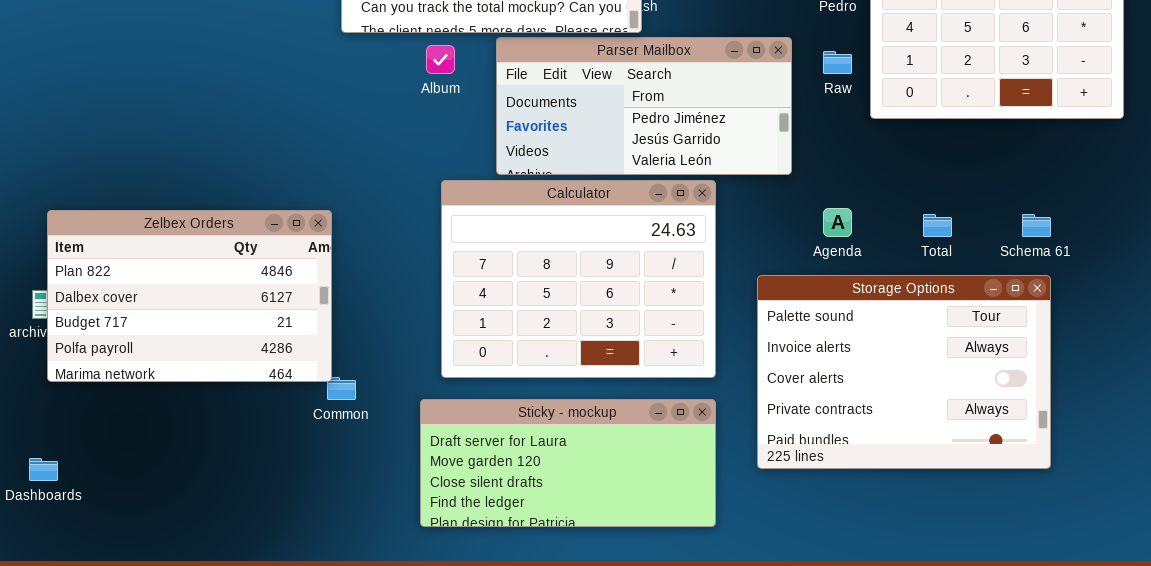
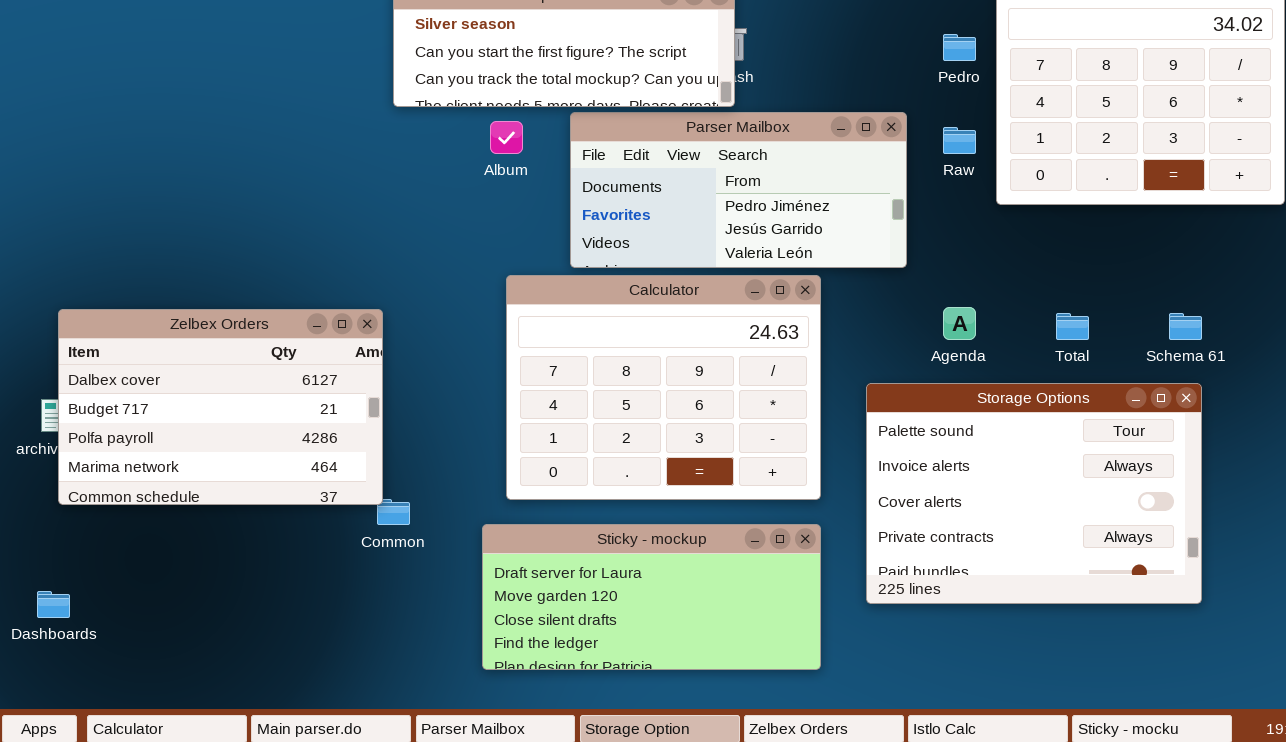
Zelbex Orders: [47,210,332,382] -> [58,309,383,505], scrolled down 1 row

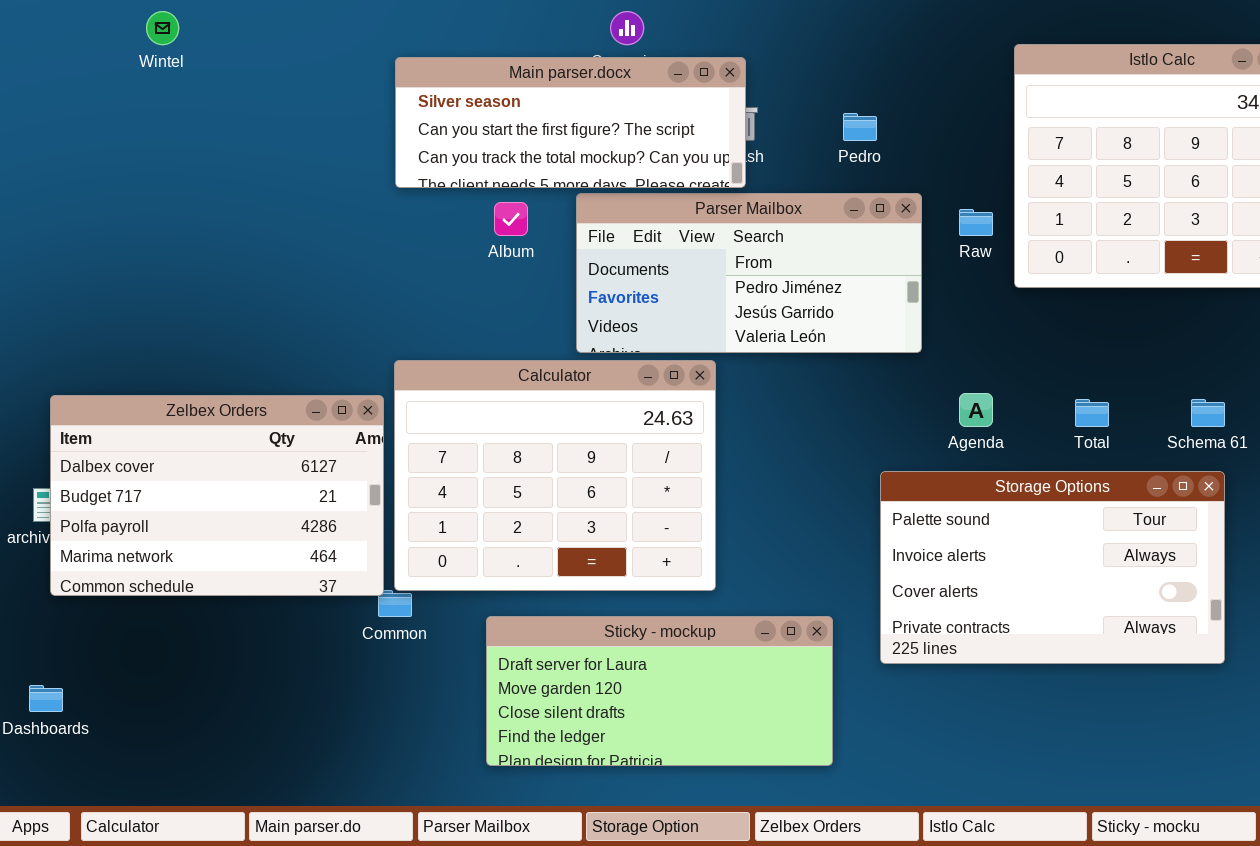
Pedro: [943,34,976,61] -> [843,113,877,141], moved
Calculator: [506,275,821,500] -> [394,360,716,591], moved
Storage Options: [866,383,1202,604] -> [880,471,1225,664], resized

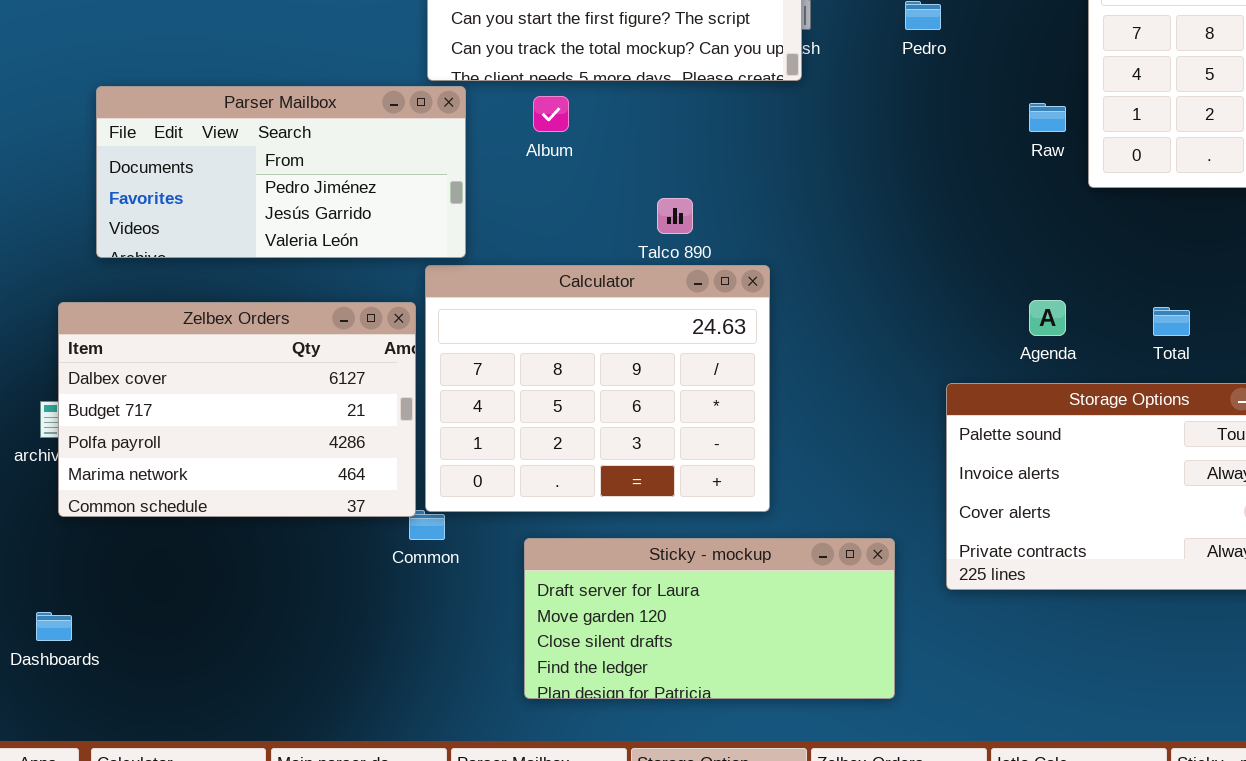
Parser Mailbox: [576,193,922,353] -> [96,86,466,258], moved

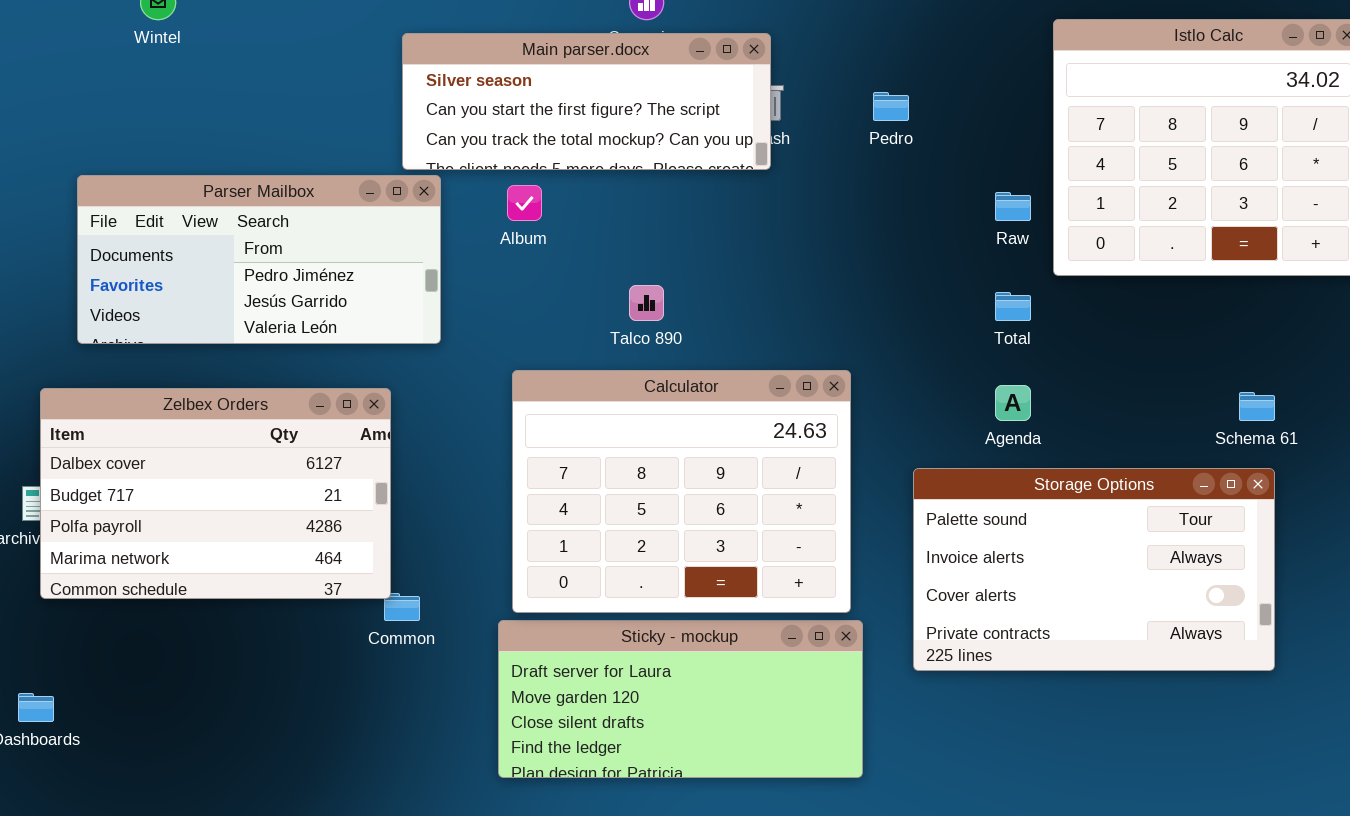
Calculator: [425,265,770,512] -> [512,370,851,613], moved
Total: [1153,307,1190,336] -> [995,292,1031,321], moved

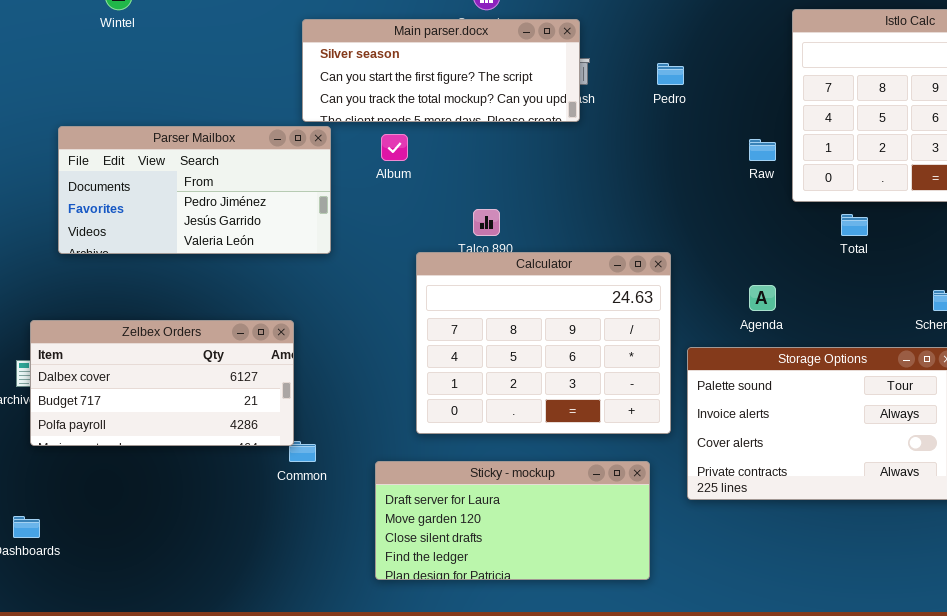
Total: [995,292,1031,321] -> [841,214,868,236], moved
Calculator: [512,370,851,613] -> [416,252,671,434], moved
Zelbex Orders: [40,388,391,599] -> [30,320,294,446], resized

